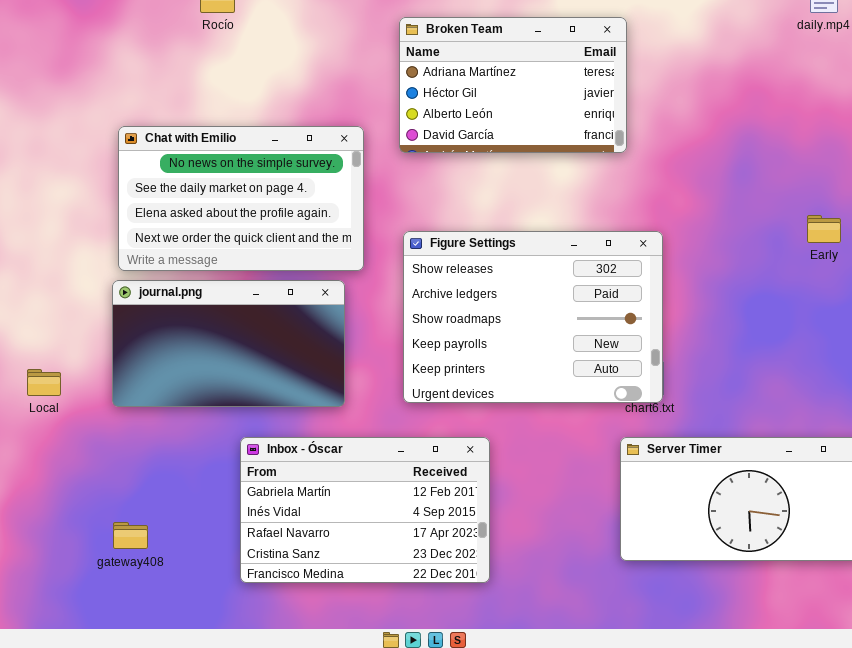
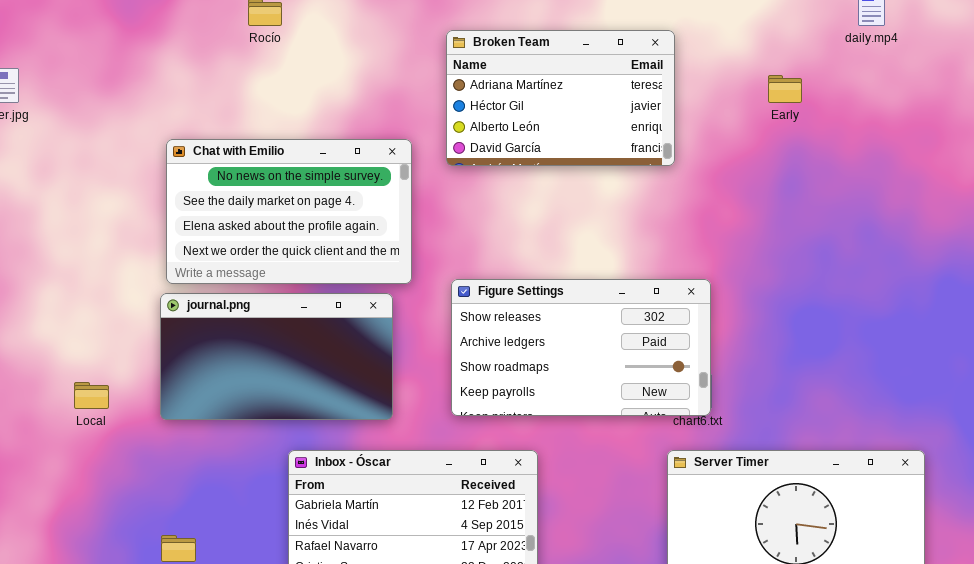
Early: [807,215,841,243] -> [768,75,802,103], moved
Figure Settings: [403,231,663,403] -> [451,279,711,416], resized

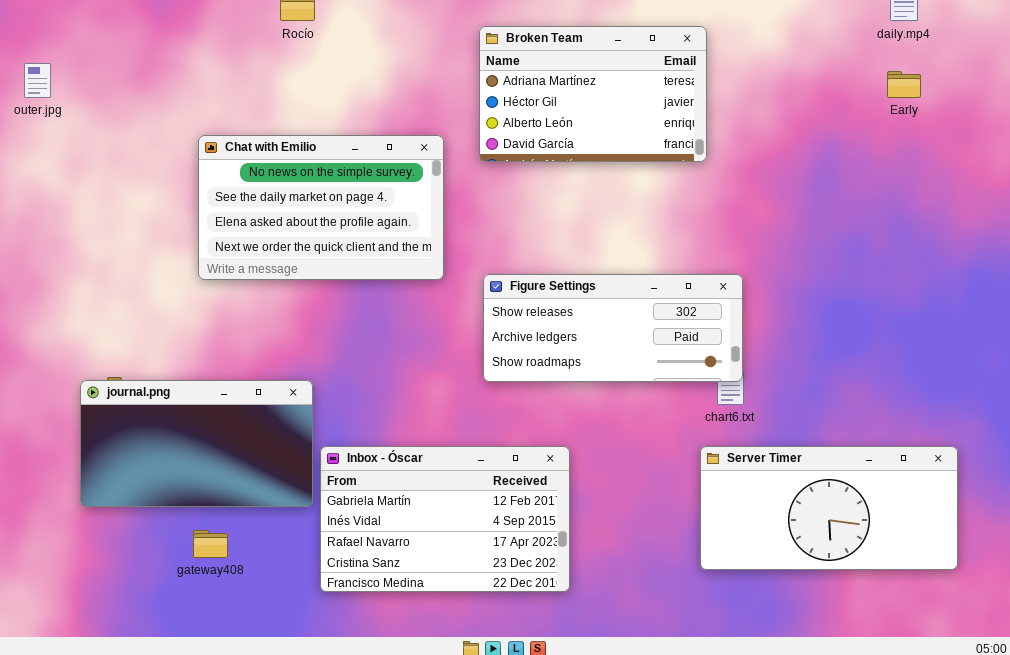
Early: [768,75,802,103] -> [887,71,921,98], moved
Figure Settings: [451,279,711,416] -> [483,274,743,382], resized
journal.png: [160,293,393,420] -> [80,380,313,507], moved

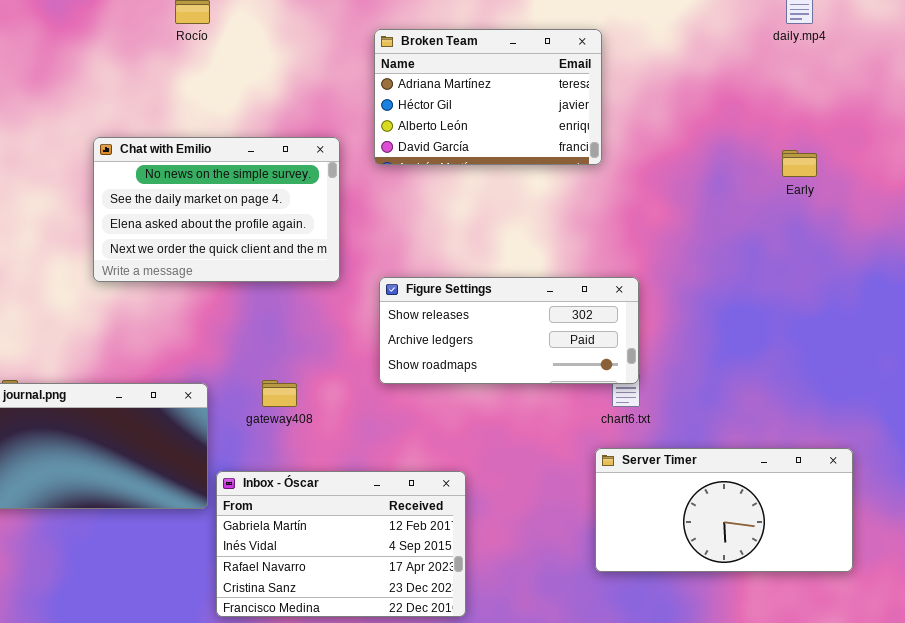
Early: [887,71,921,98] -> [782,150,817,177], moved
Inbox - Óscar: [320,446,570,592] -> [216,471,466,617], moved
gateway408: [193,530,228,558] -> [262,380,297,407], moved

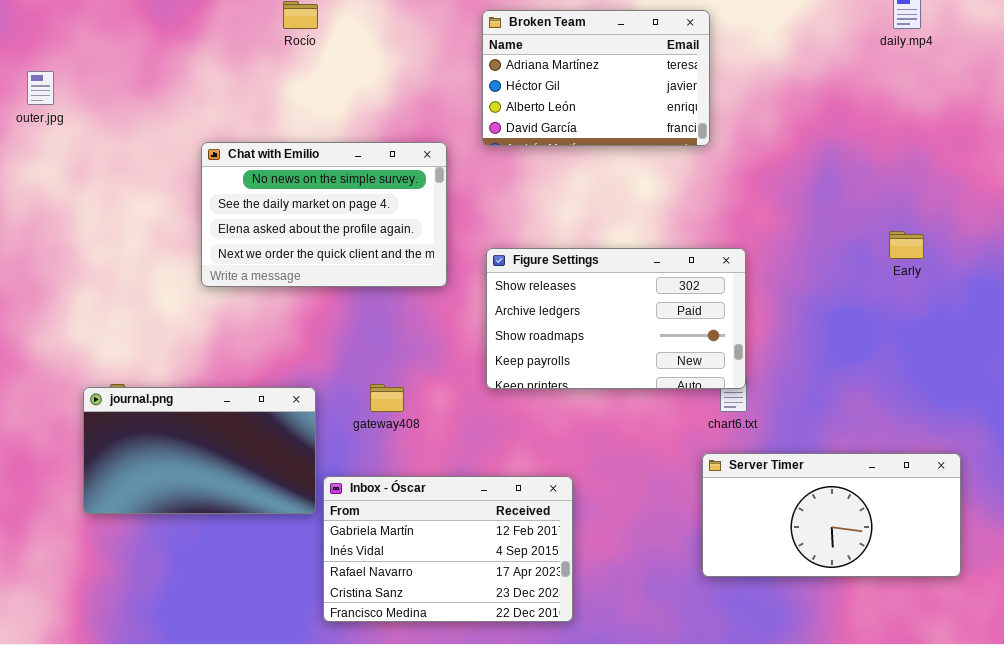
Broken Team: [374,29,602,165] -> [482,10,710,146], moved
Early: [782,150,817,177] -> [889,231,924,259], moved
Figure Settings: [379,277,639,384] -> [486,248,746,389], resized

